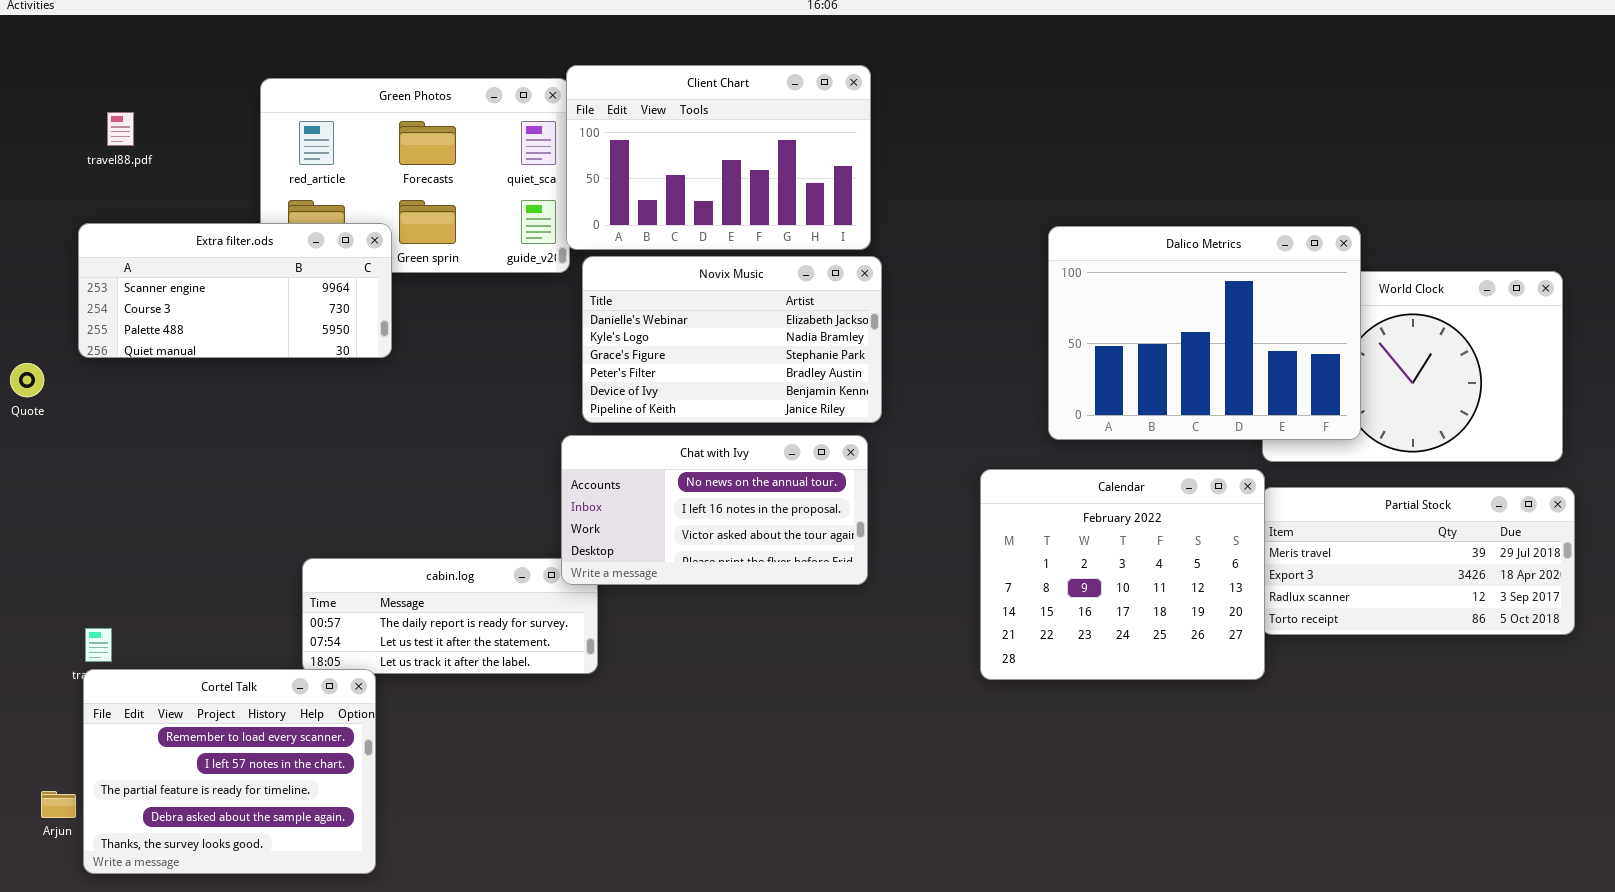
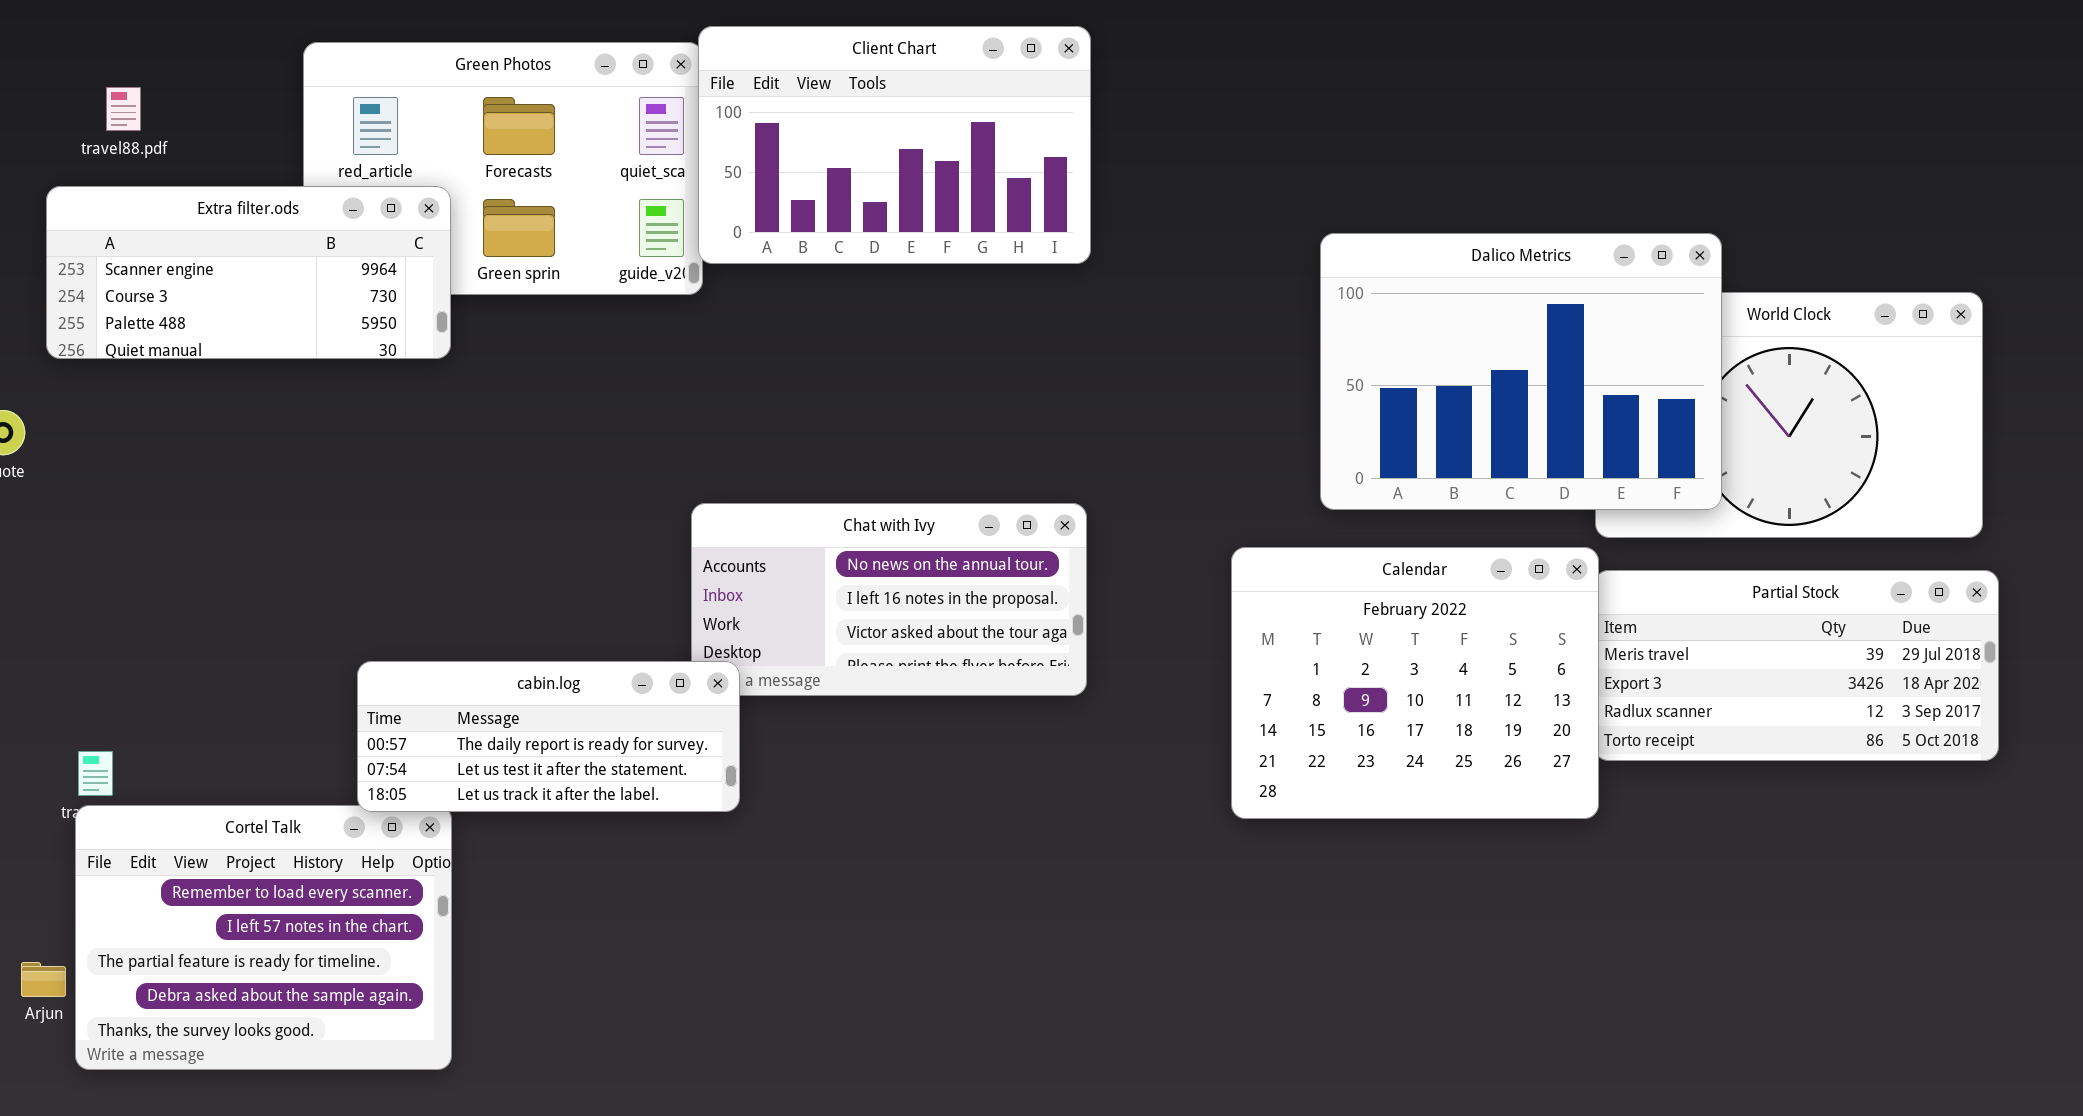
Extra filter.ods: [78,223,392,358] -> [46,186,451,359], moved
Novix Music: [582,256,882,423] -> none, closed
cabin.log: [302,558,598,674] -> [357,661,740,812], raised

